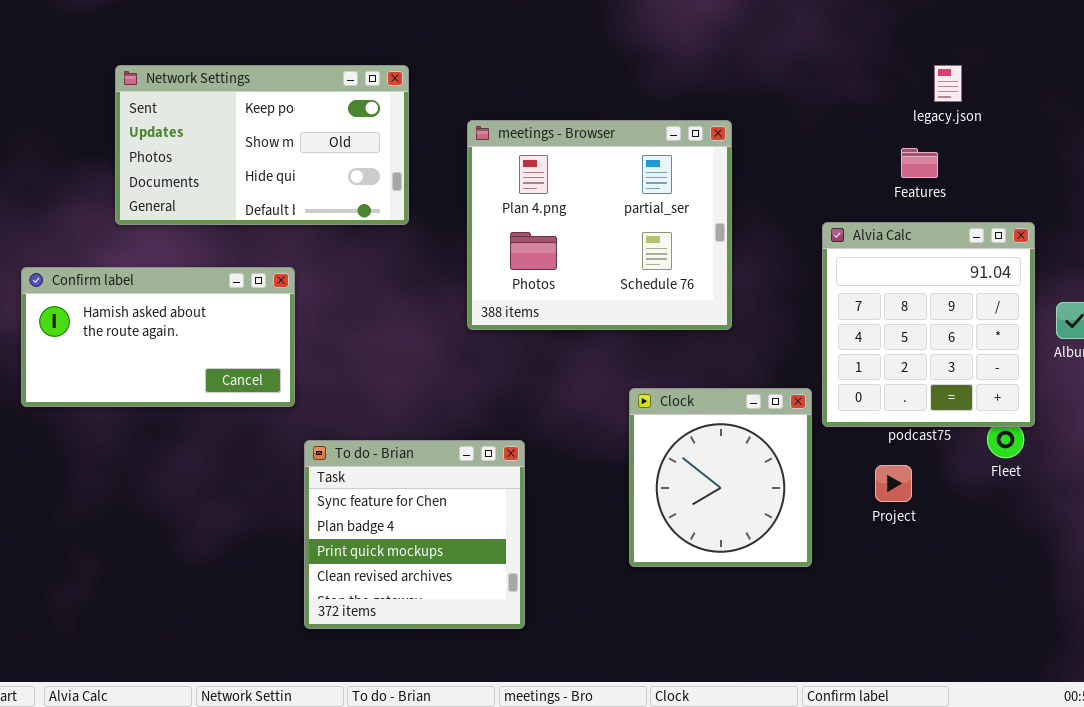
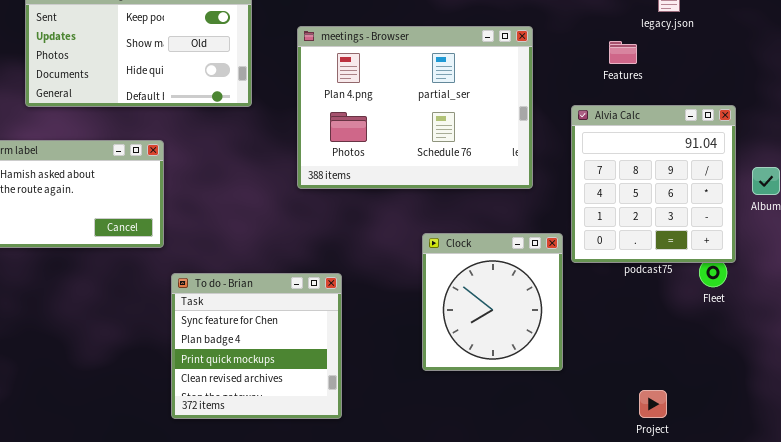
meetings - Browser: [467,120,732,330] -> [297,26,533,189], resized
Features: [901,148,938,178] -> [609,41,637,64], moved
Project: [875,465,912,502] -> [639,390,667,418], moved

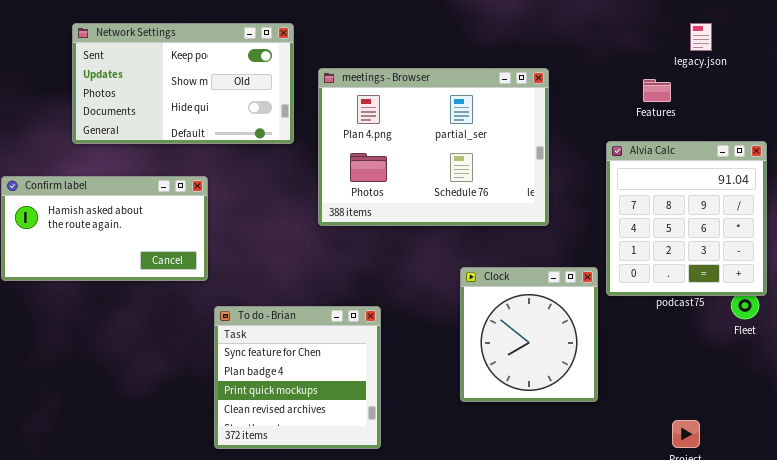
meetings - Browser: [297,26,533,189] -> [318,68,549,226], moved

